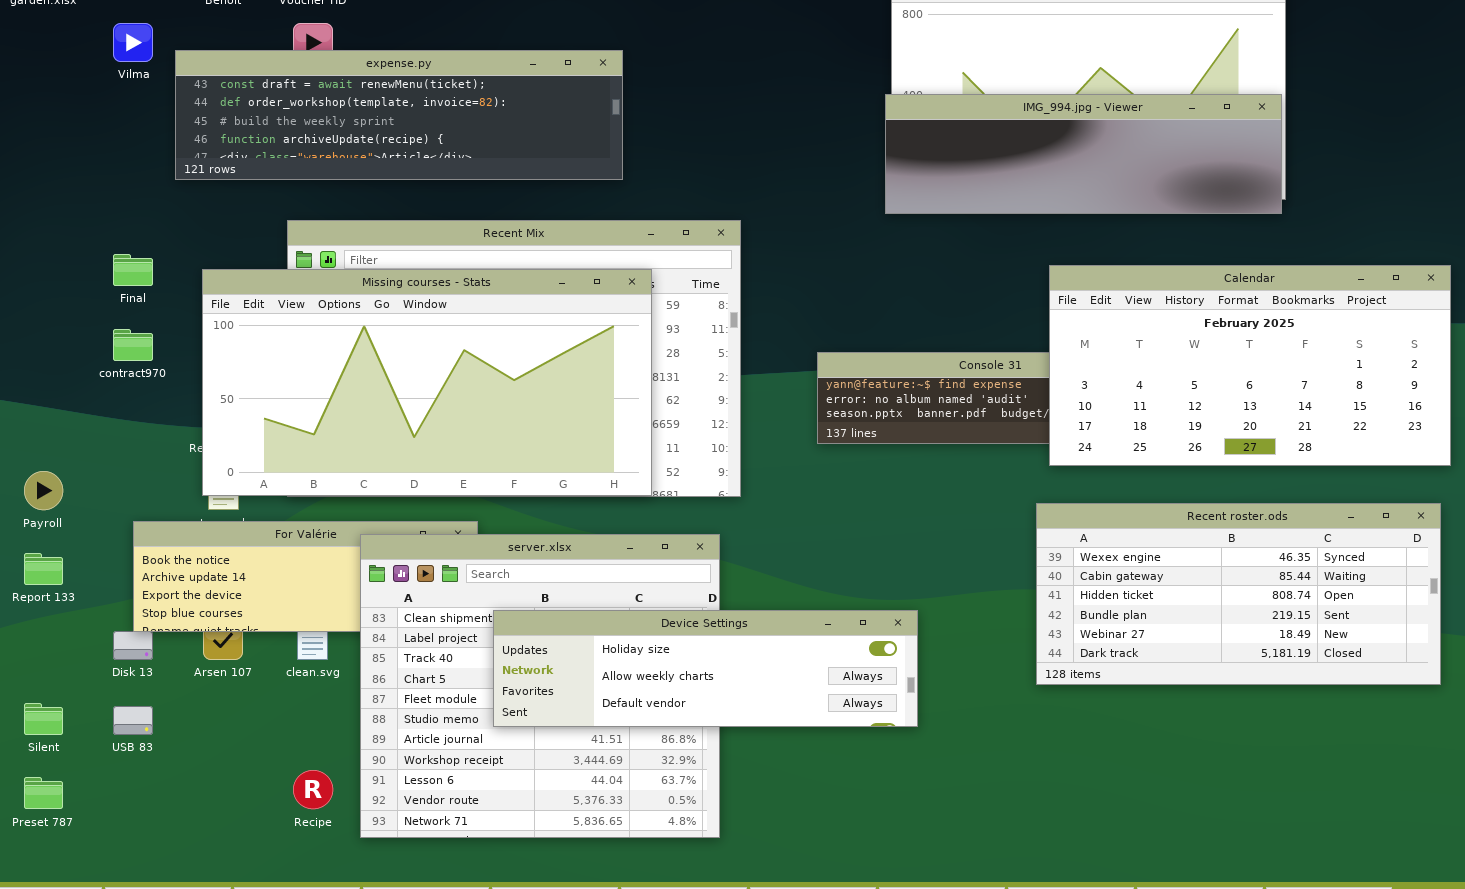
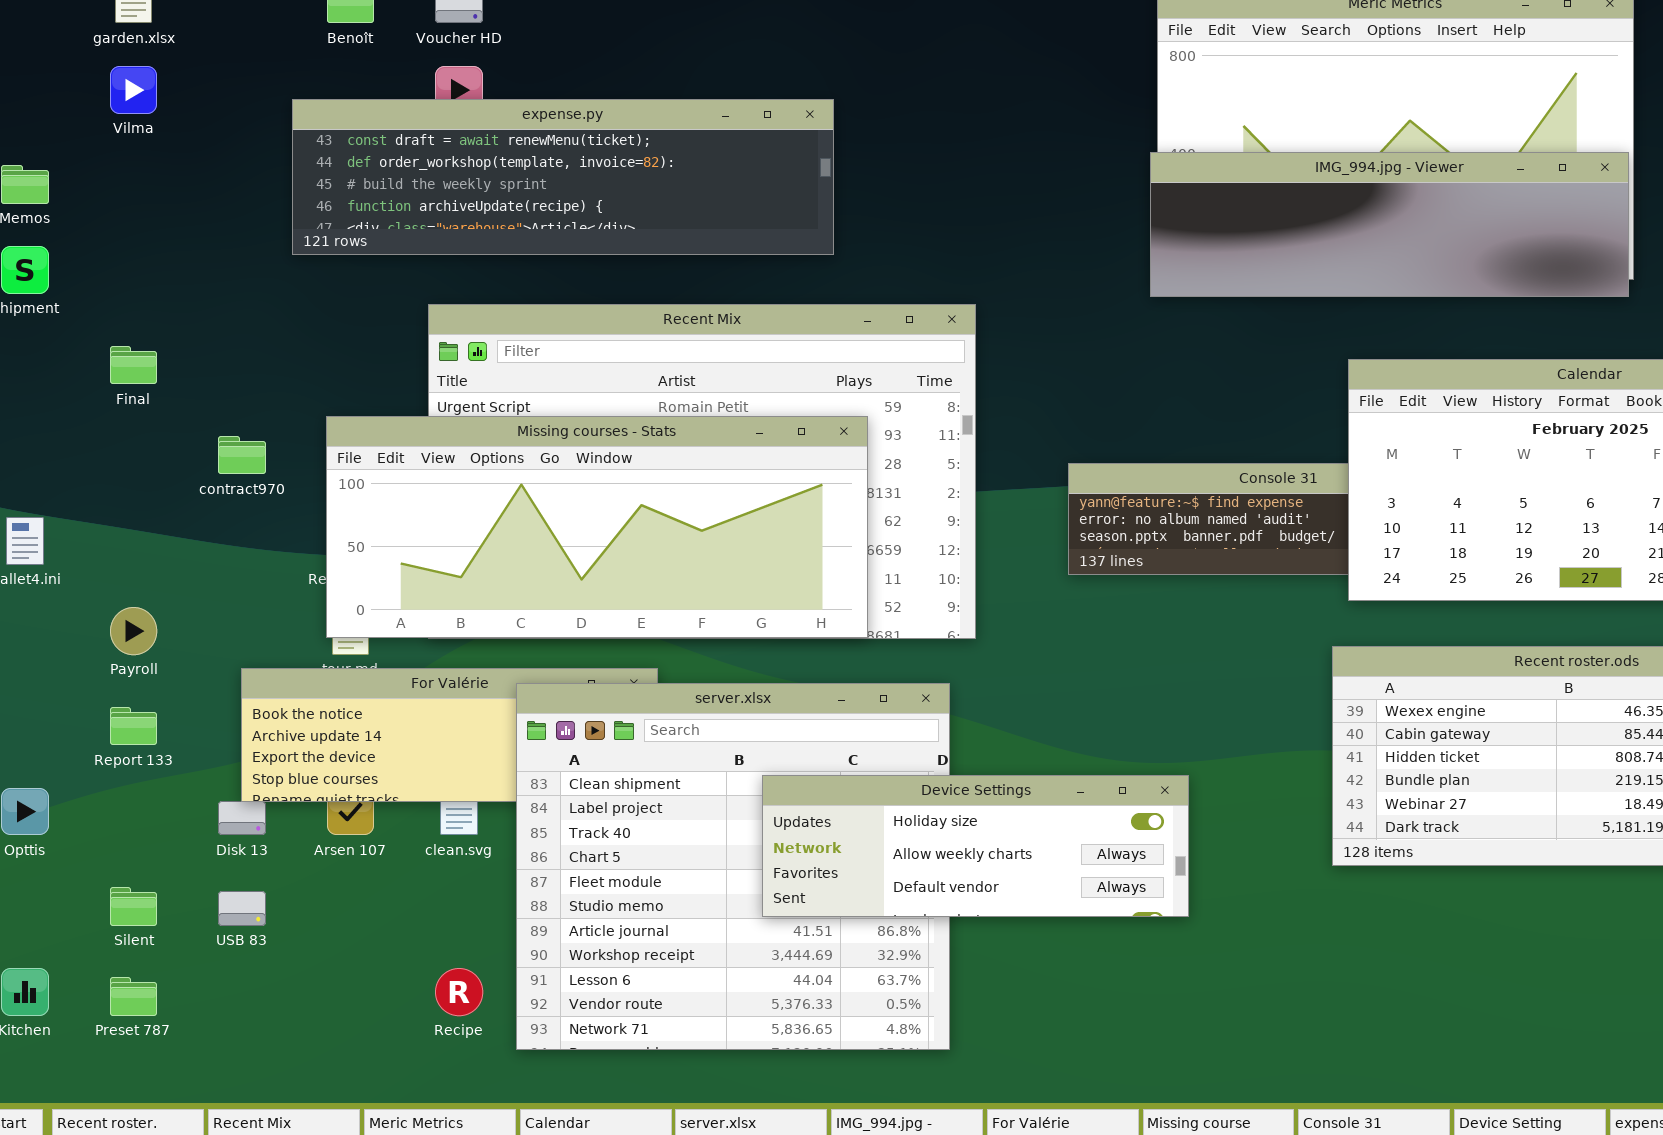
Vilma: [113,23,153,62] -> [110,66,157,114], moved
Final: [113,254,153,286] -> [110,346,157,384], moved
Missing courses - Stats: [202,269,652,496] -> [326,416,868,638], resized
Device Settings: [493,610,918,727] -> [762,775,1189,917], resized

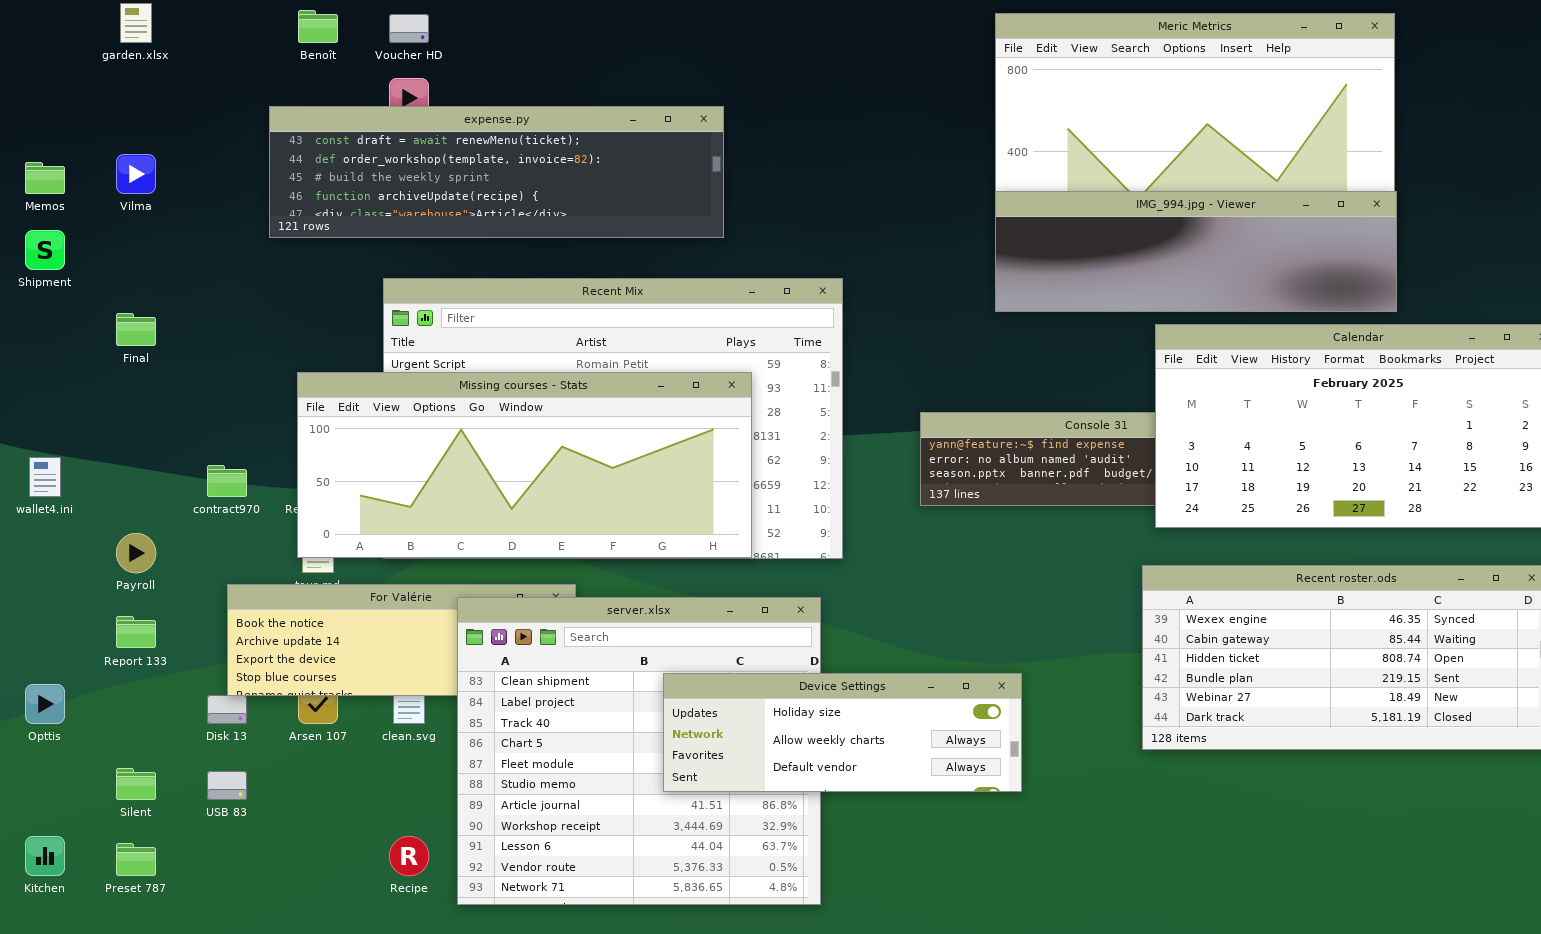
Vilma: [110,66,157,114] -> [116,154,156,194], moved
IMG_994.jpg - Viewer: [1150,152,1629,297] -> [995,191,1397,312], moved
contract970: [218,436,266,474] -> [207,465,247,497], moved

